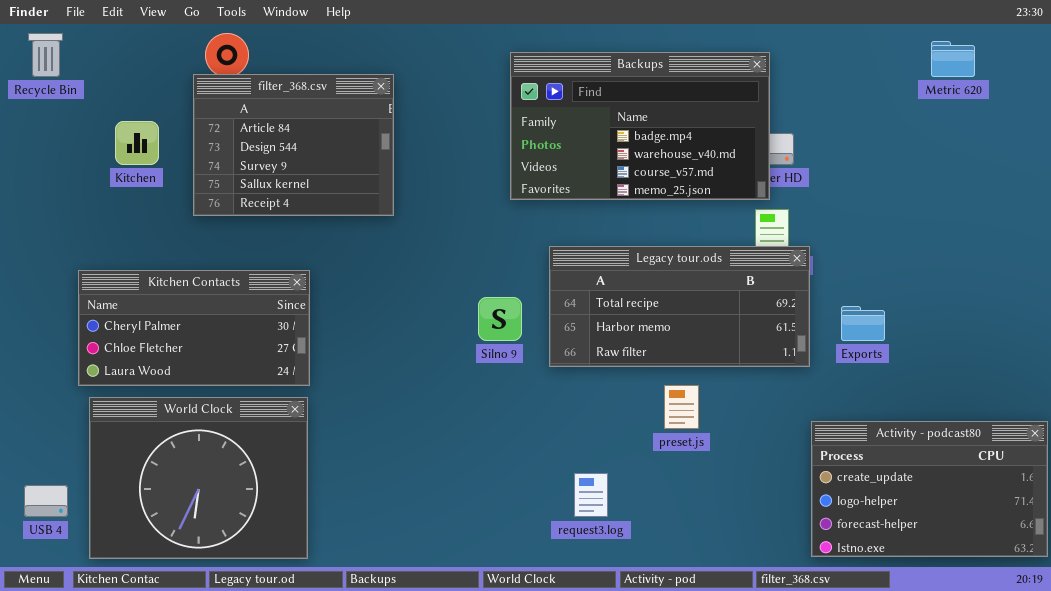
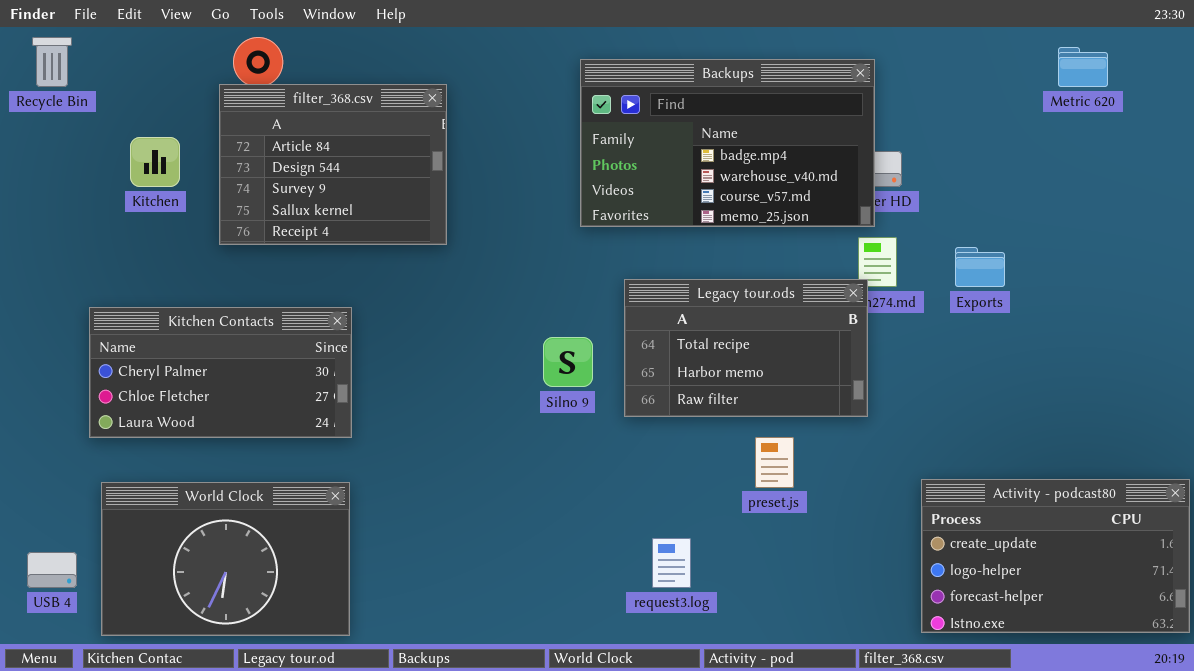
Legacy tour.ods: [549,246,810,367] -> [624,279,868,417], resized
Exports: [841,306,885,341] -> [955,247,1005,287], moved
World Clock: [89,397,308,559] -> [101,482,350,636], resized

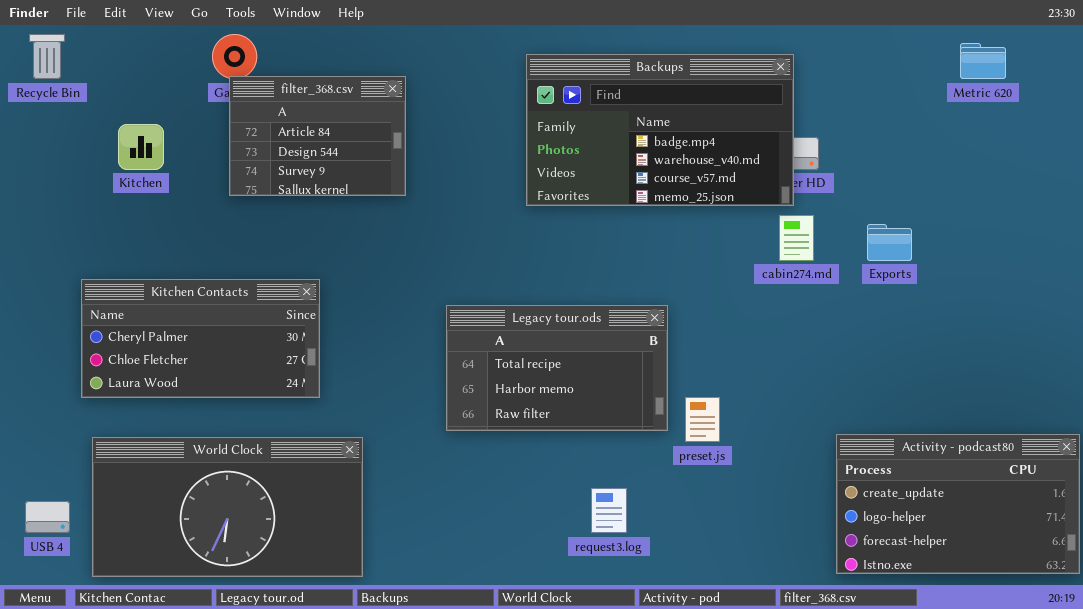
filter_368.csv: [219,84,447,245] -> [229,76,406,196], resized
Legacy tour.ods: [624,279,868,417] -> [446,305,668,431], moved
World Clock: [101,482,350,636] -> [92,437,363,577], resized

